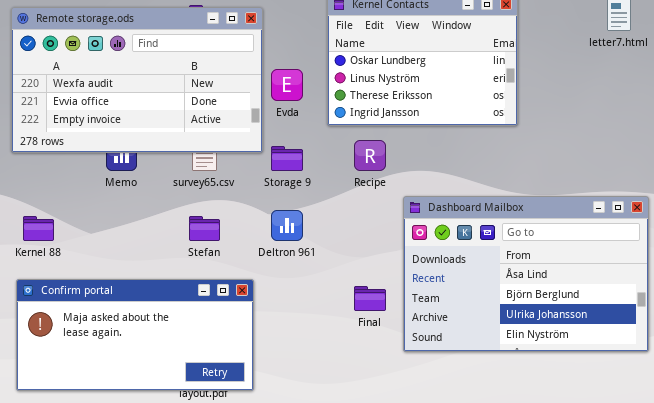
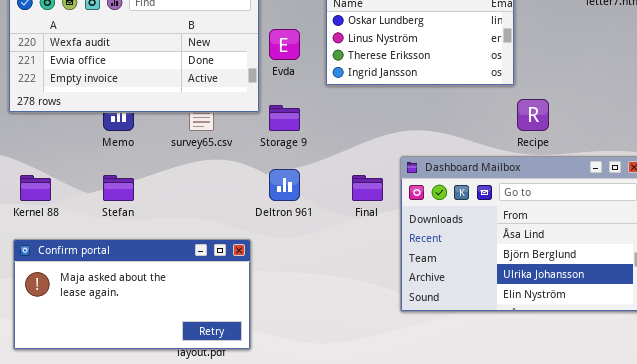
Recipe: [354,140,386,171] -> [517,99,549,131], moved
Stefan: [189,216,220,241] -> [103,175,134,201], moved
Final: [354,286,386,311] -> [352,175,383,201], moved

